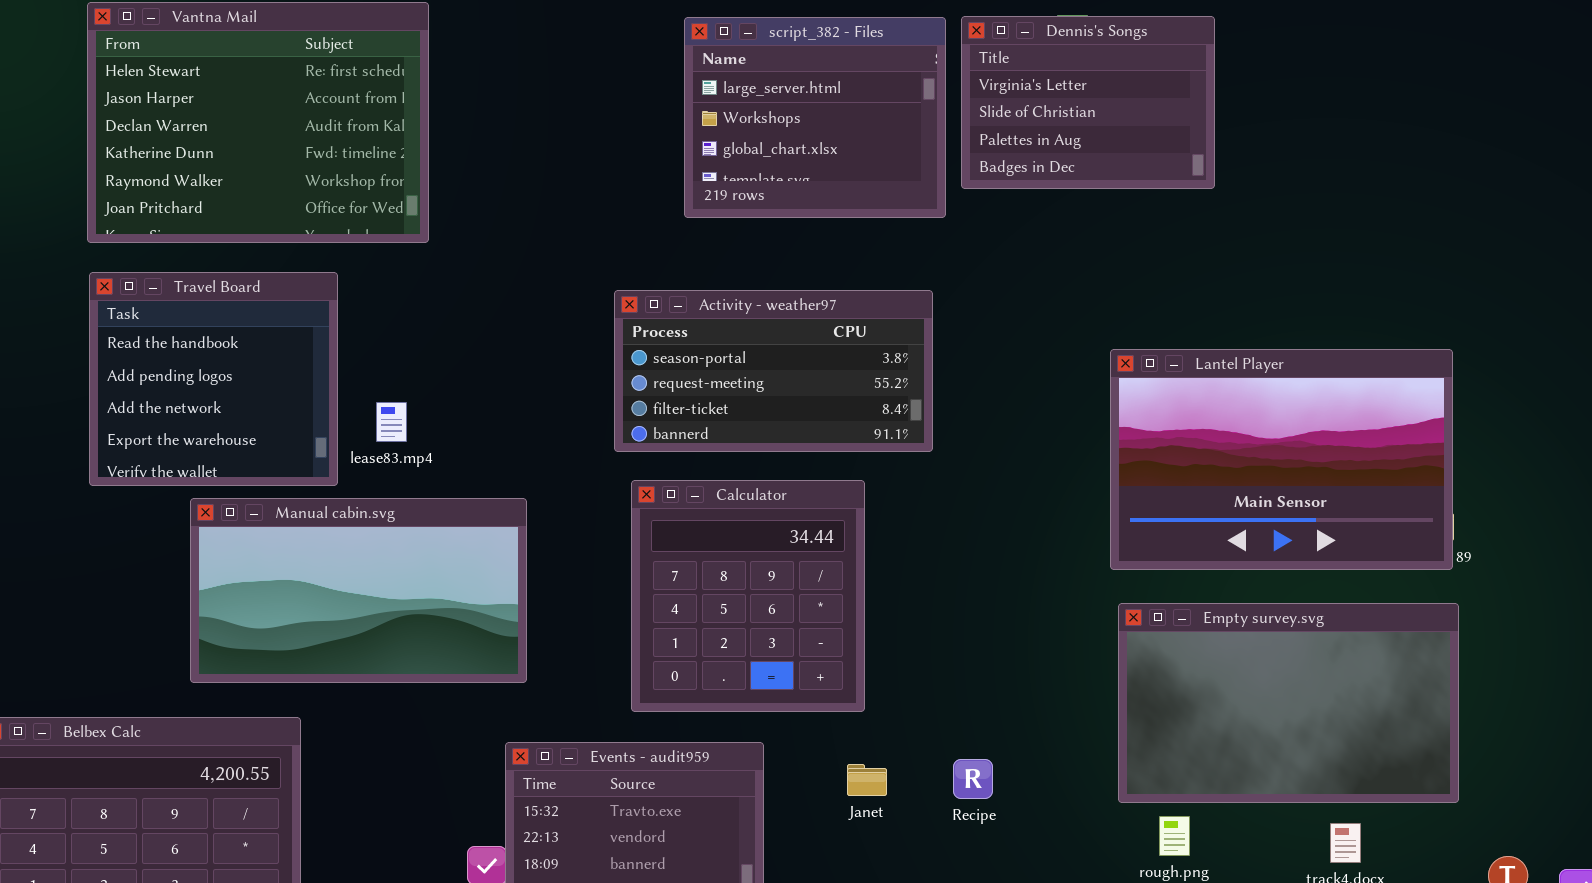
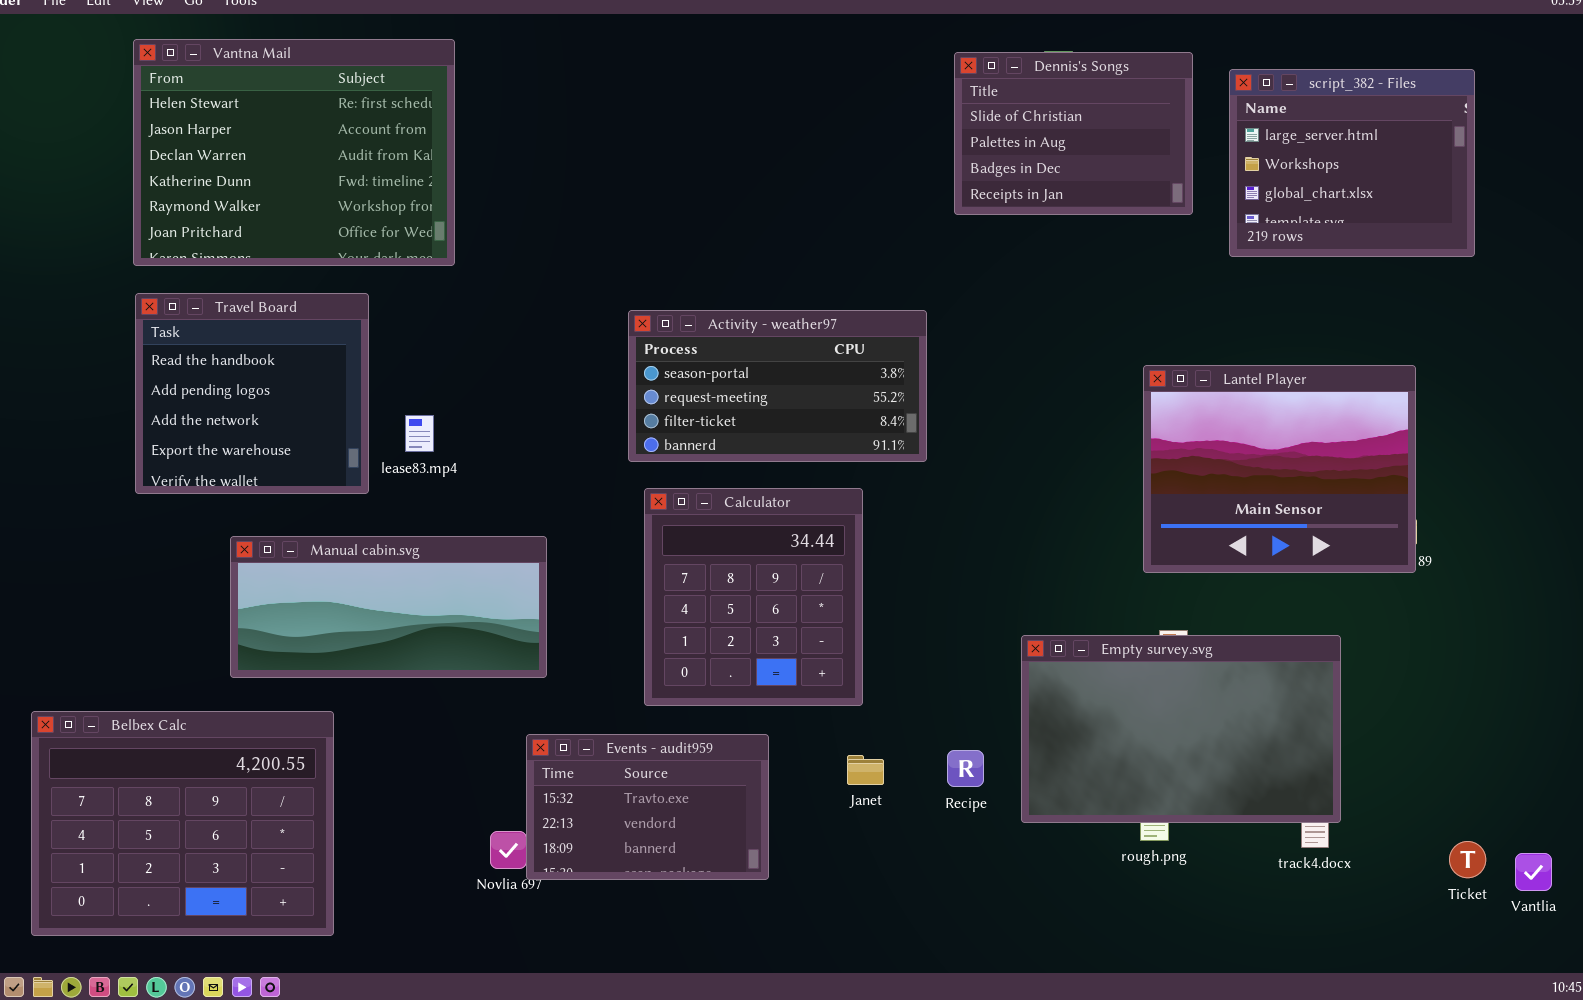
Dennis's Songs: [961,16,1215,189] -> [954,52,1193,215], scrolled down 1 row
script_382 - Files: [684,17,946,218] -> [1229,69,1475,257], moved
Lantel Player: [1110,349,1453,570] -> [1143,365,1416,573], resized
Manual cabin.svg: [190,498,527,683] -> [230,536,547,678], resized
Empty survey.svg: [1118,603,1459,803] -> [1021,635,1341,823], moved

